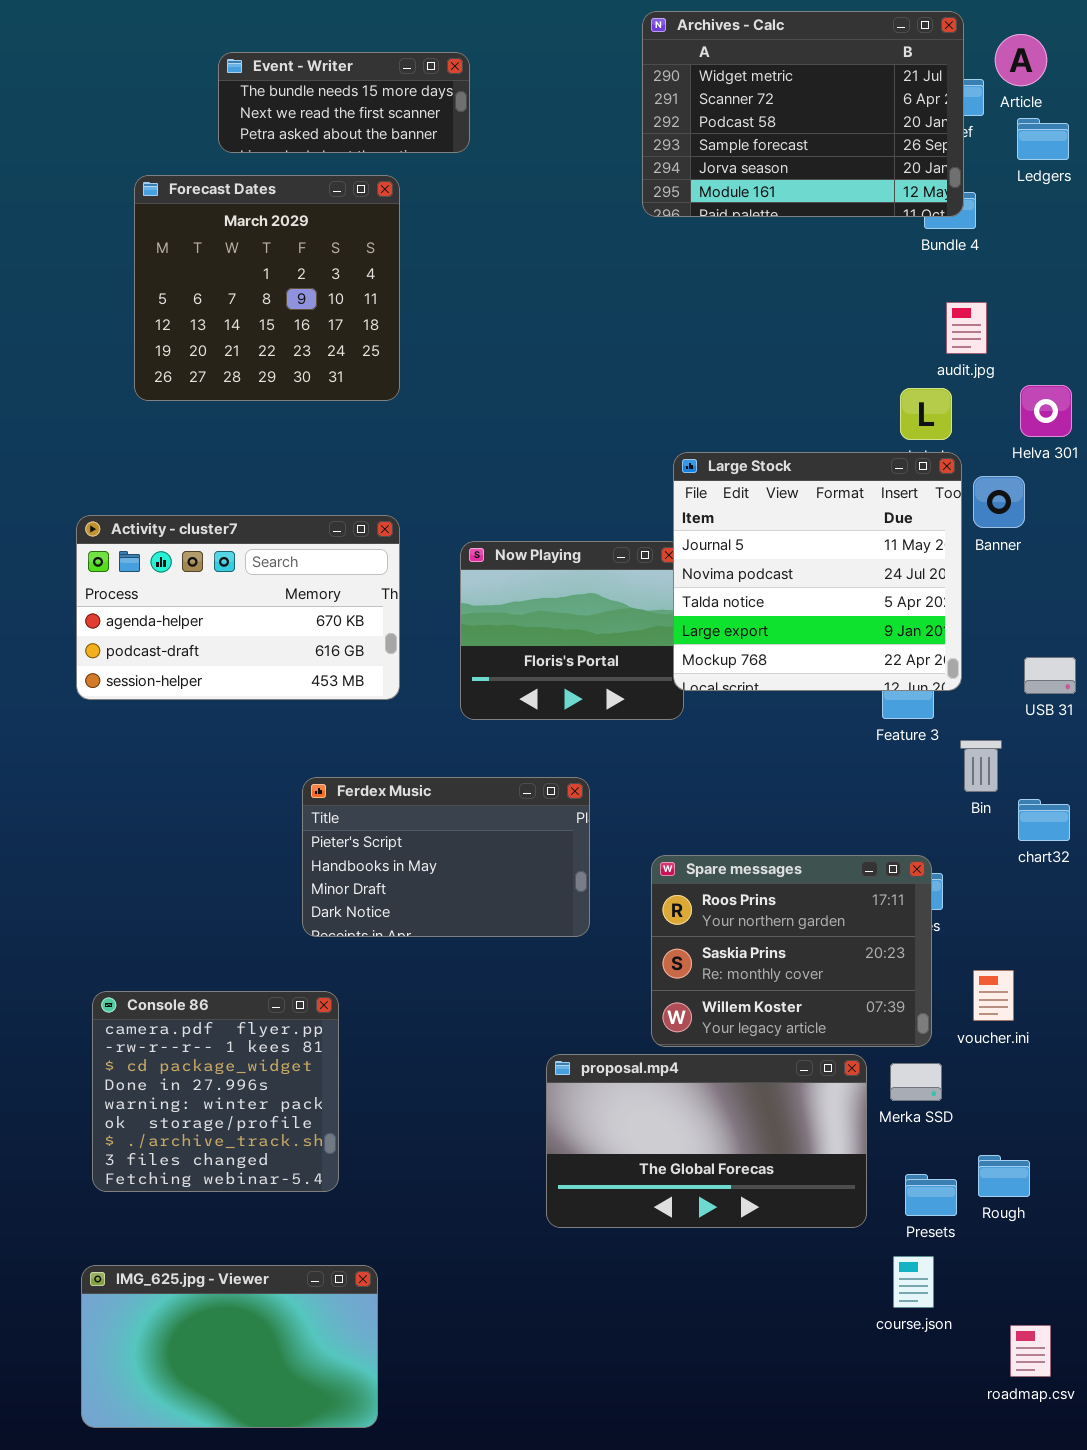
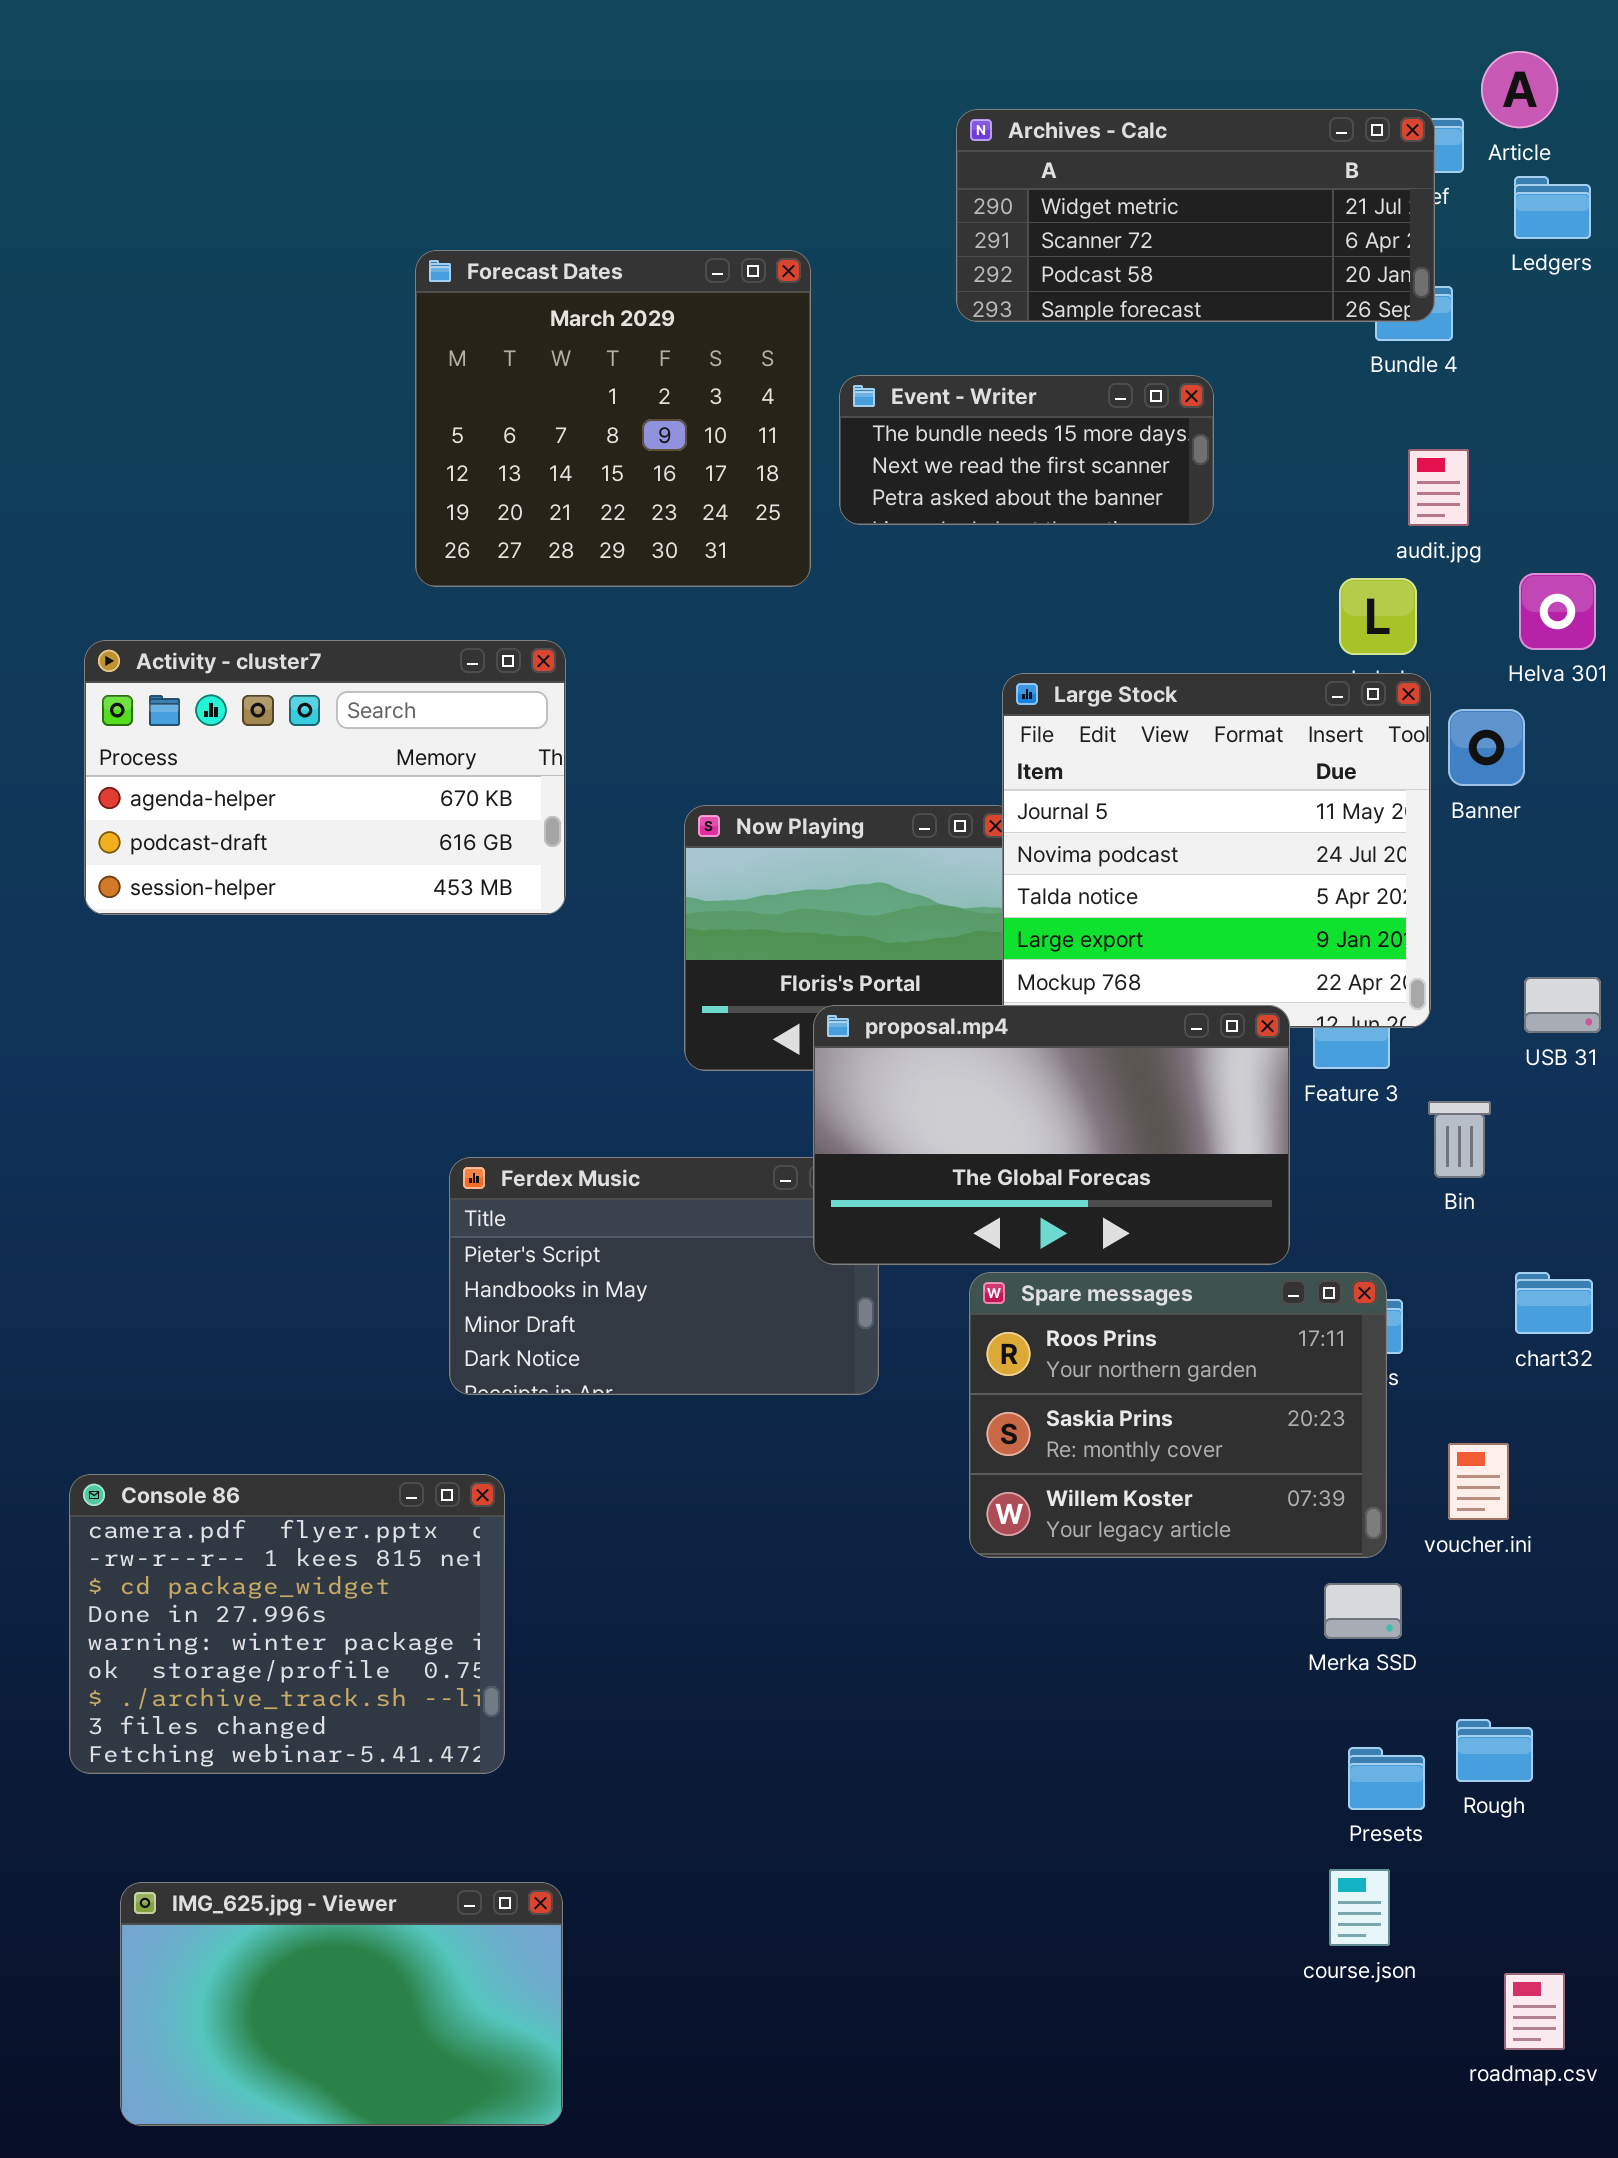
Archives - Calc: [642,11,964,217] -> [956,109,1435,322], resized
Event - Writer: [218,52,470,153] -> [839,375,1214,525], moved
Forecast Dates: [134,175,400,401] -> [415,250,811,587], moved
Activity - cluster7: [76,515,400,700] -> [84,640,566,915], moved
chart32: [1018,799,1070,841] -> [1515,1272,1593,1334], moved
Console 86: [92,991,339,1192] -> [69,1474,505,1774], resized
proposal.mp4: [546,1054,867,1228] -> [813,1005,1290,1265], moved

